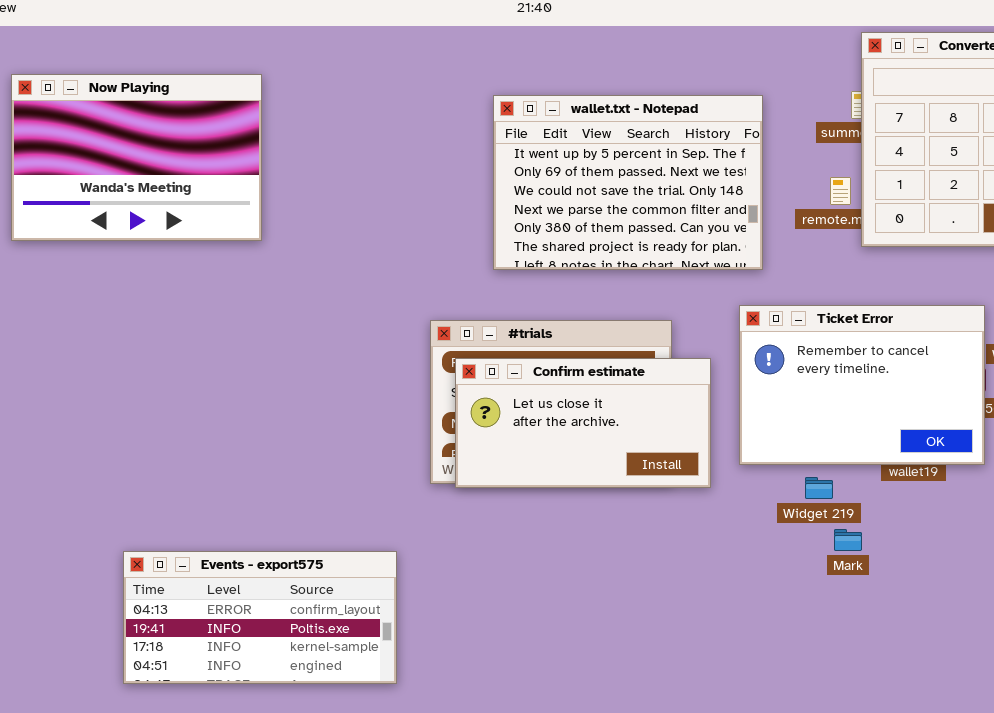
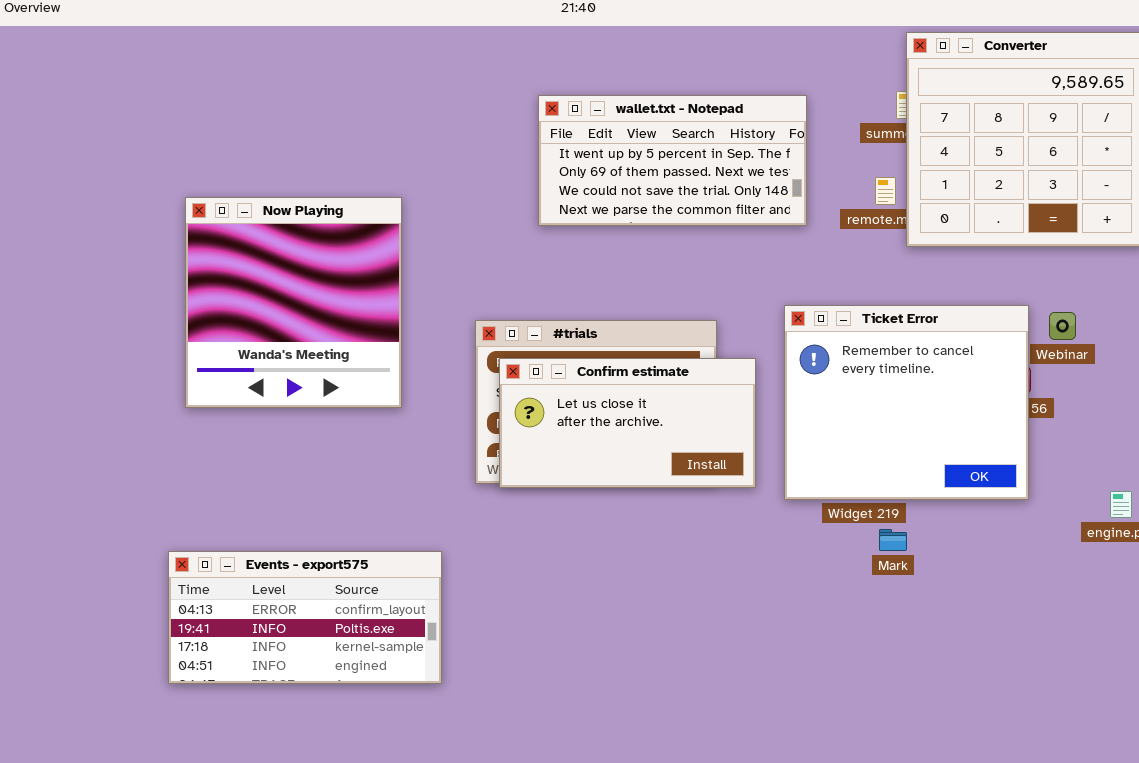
Now Playing: [11,74,262,241] -> [185,197,402,408], moved, resized
wallet.txt - Notepad: [493,95,763,270] -> [538,95,807,226], resized
Ticket Error: [739,305,985,465] -> [784,305,1029,500], resized

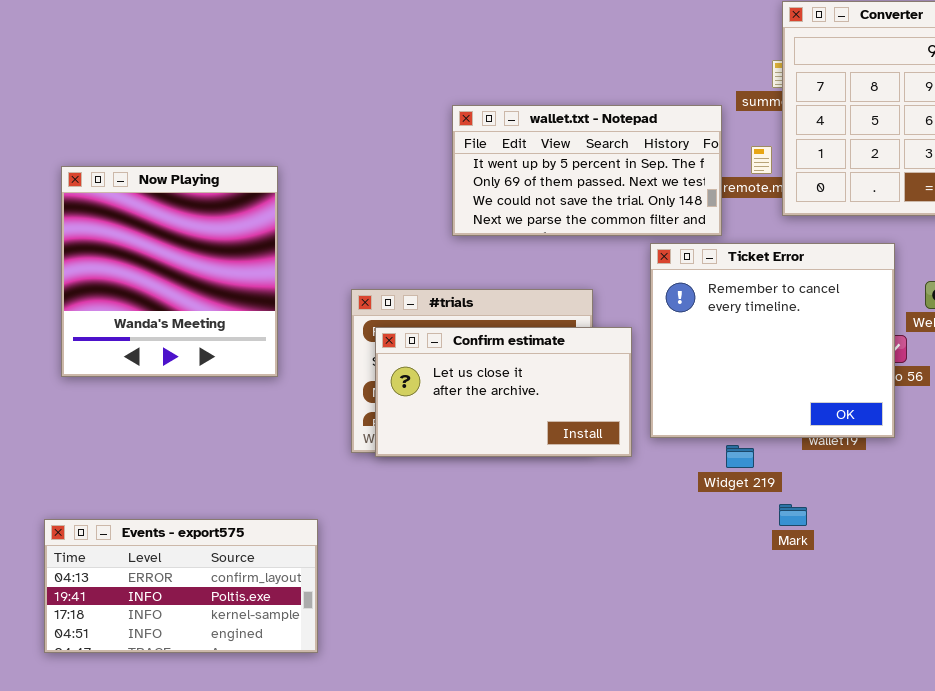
wallet.txt - Notepad: [538,95,807,226] -> [452,105,722,236], moved
Ticket Error: [784,305,1029,500] -> [650,243,895,438], moved
Mark: [879,529,907,551] -> [779,504,807,526], moved

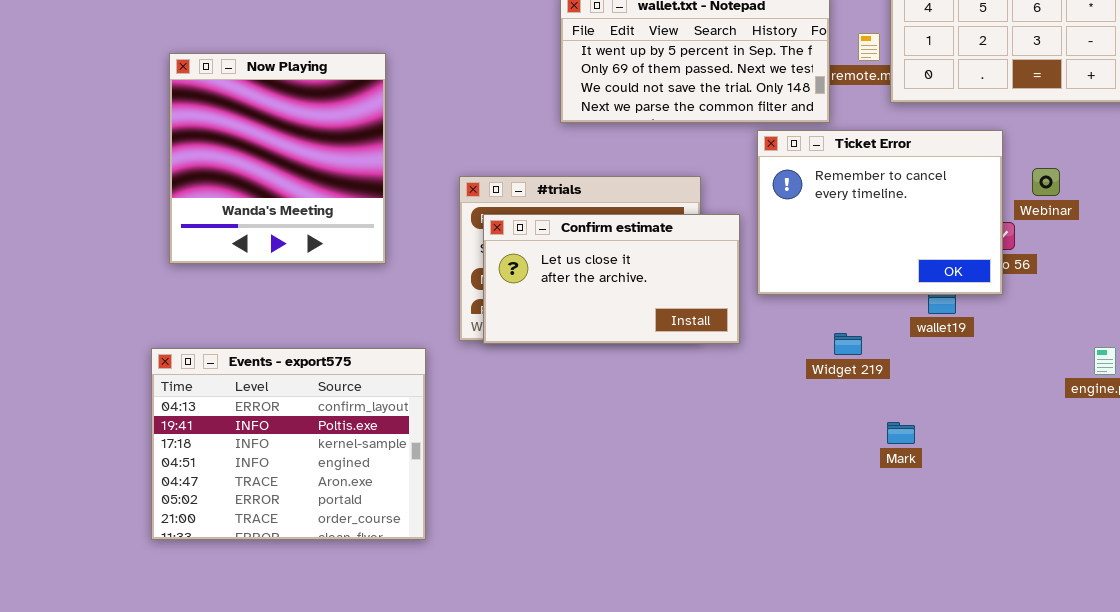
Ticket Error: [650,243,895,438] -> [757,130,1003,295], resized
Mark: [779,504,807,526] -> [887,422,915,444], moved
Events - export575: [44,519,318,653] -> [151,348,426,540], resized

